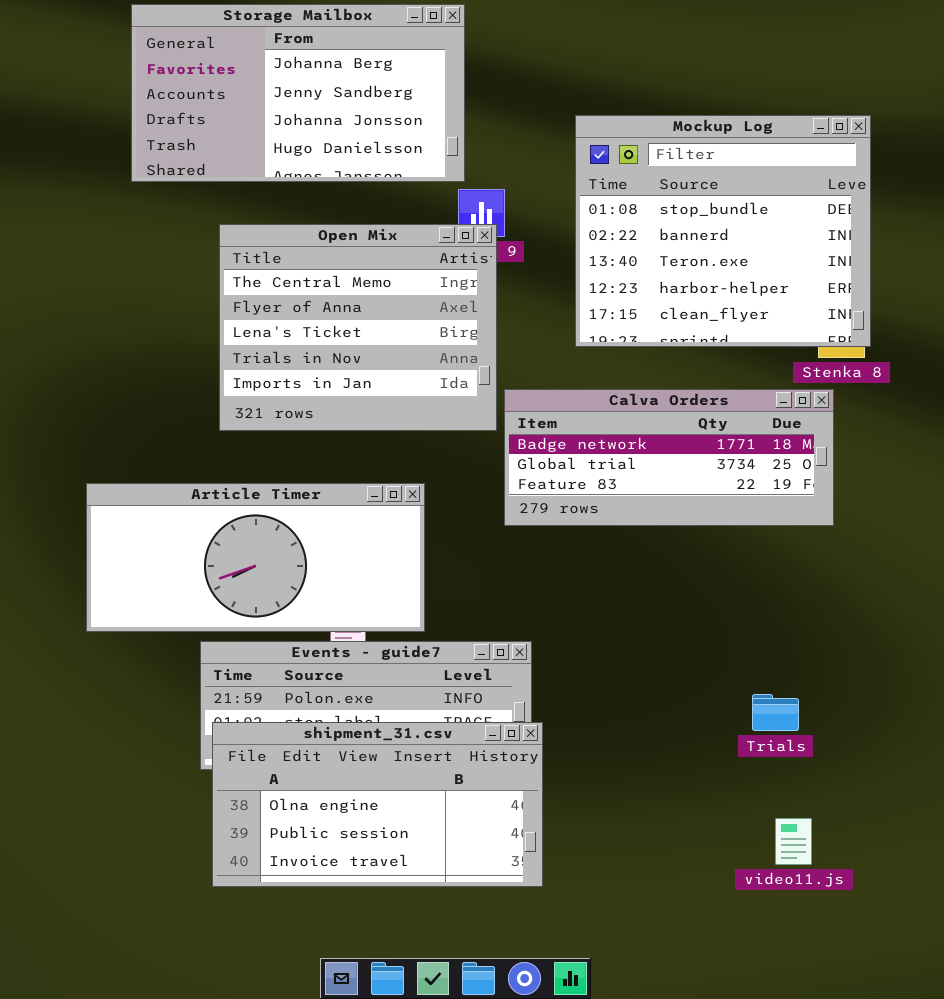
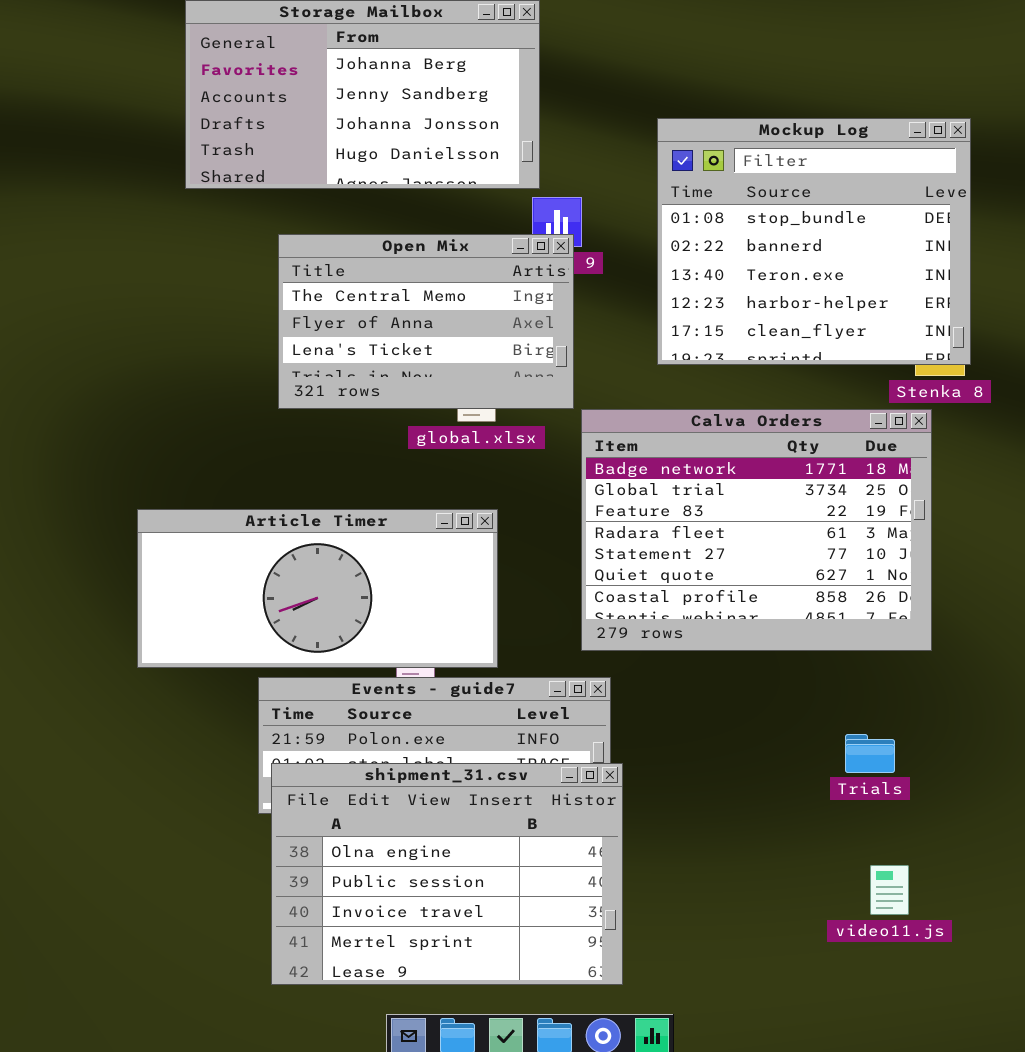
Open Mix: [219,224,497,431] -> [278,234,574,409], resized
Calva Orders: [504,389,834,526] -> [581,409,932,651], resized
shipment_31.csv: [212,722,543,887] -> [271,763,623,985], resized

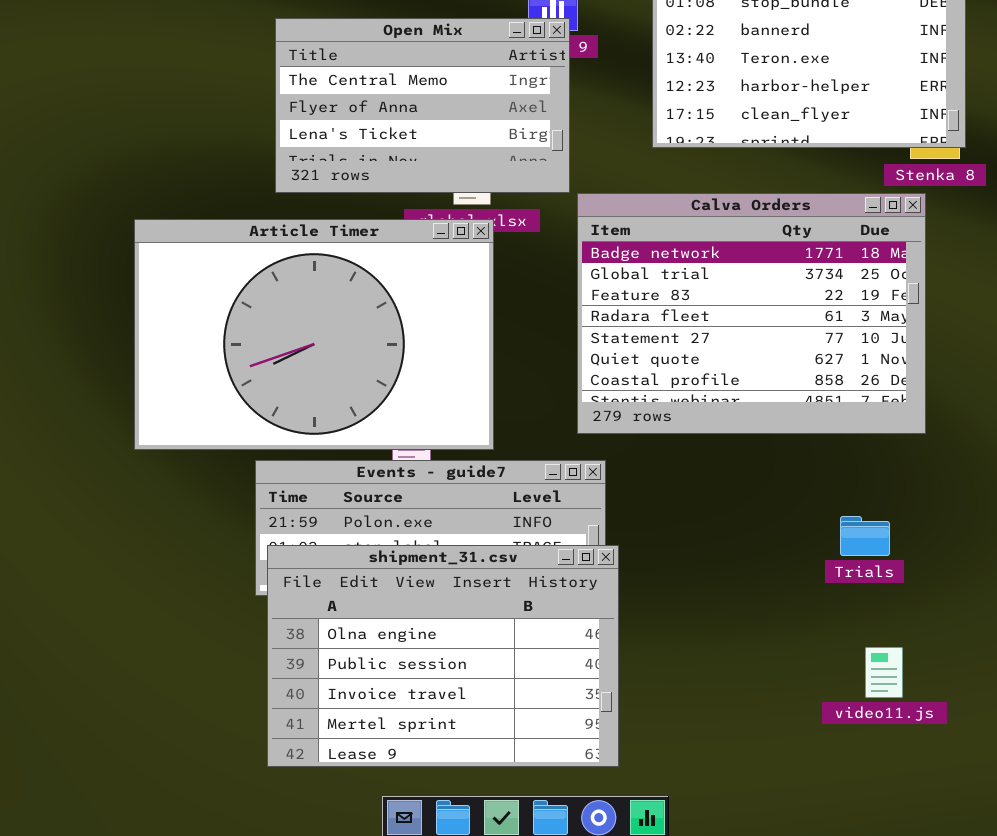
Article Timer: [137,509,498,668] -> [134,219,494,450], resized

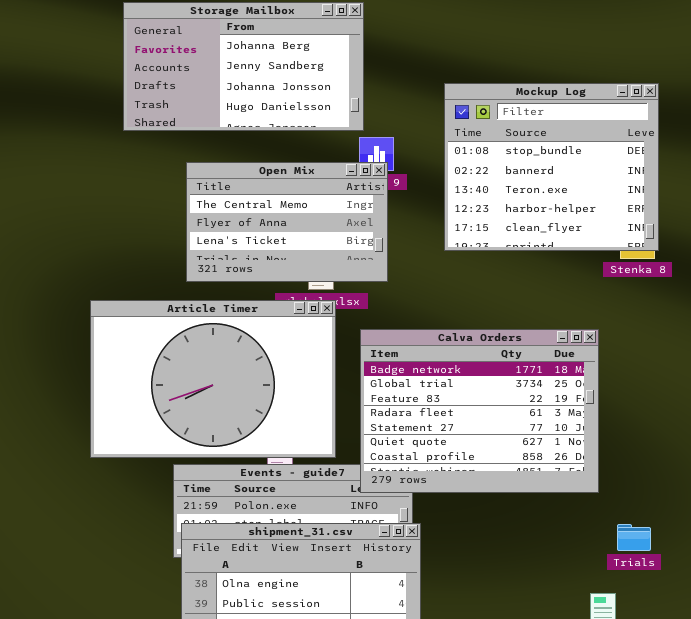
Calva Orders: [577,193,926,434] -> [360,329,599,493], moved
Trials: [840,516,890,556] -> [617,524,651,551], moved

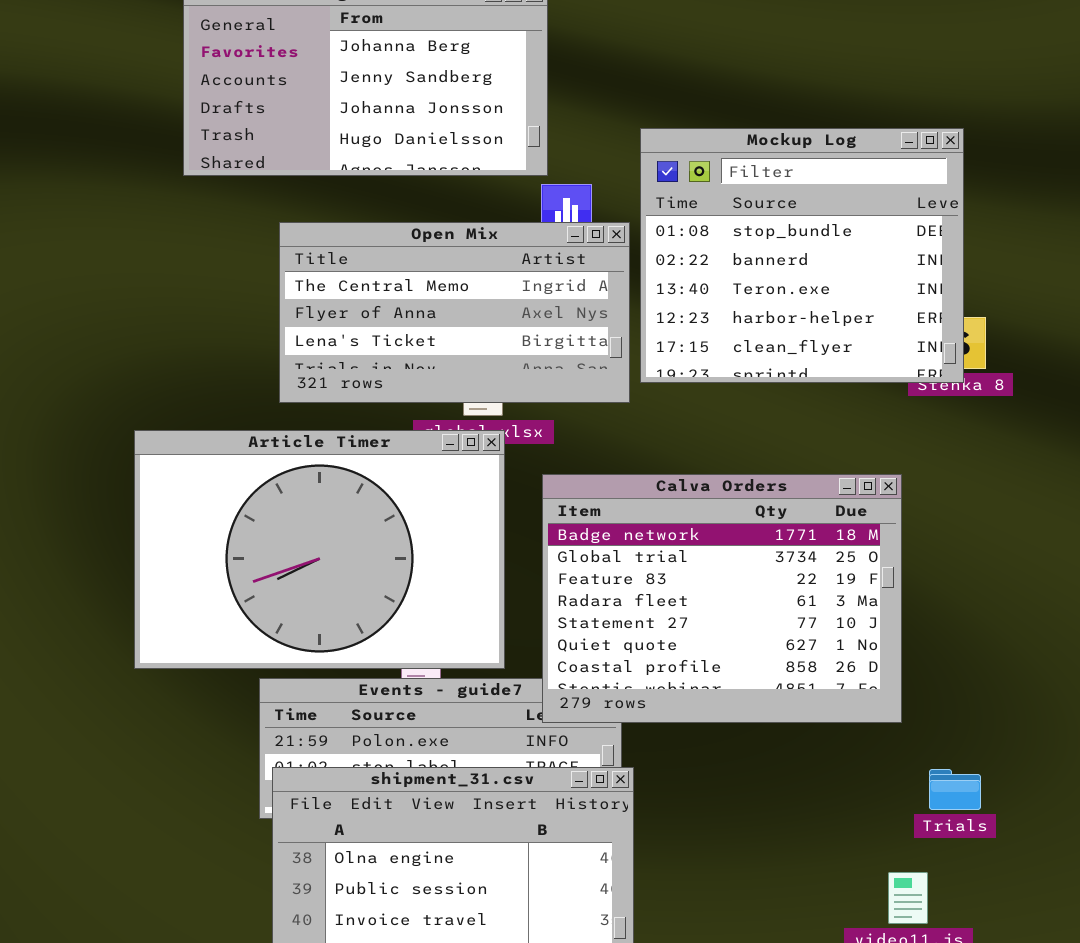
Mockup Log: [444,83,659,251] -> [640,128,964,383], moved
Open Mix: [186,162,388,282] -> [279,222,630,403], resized

